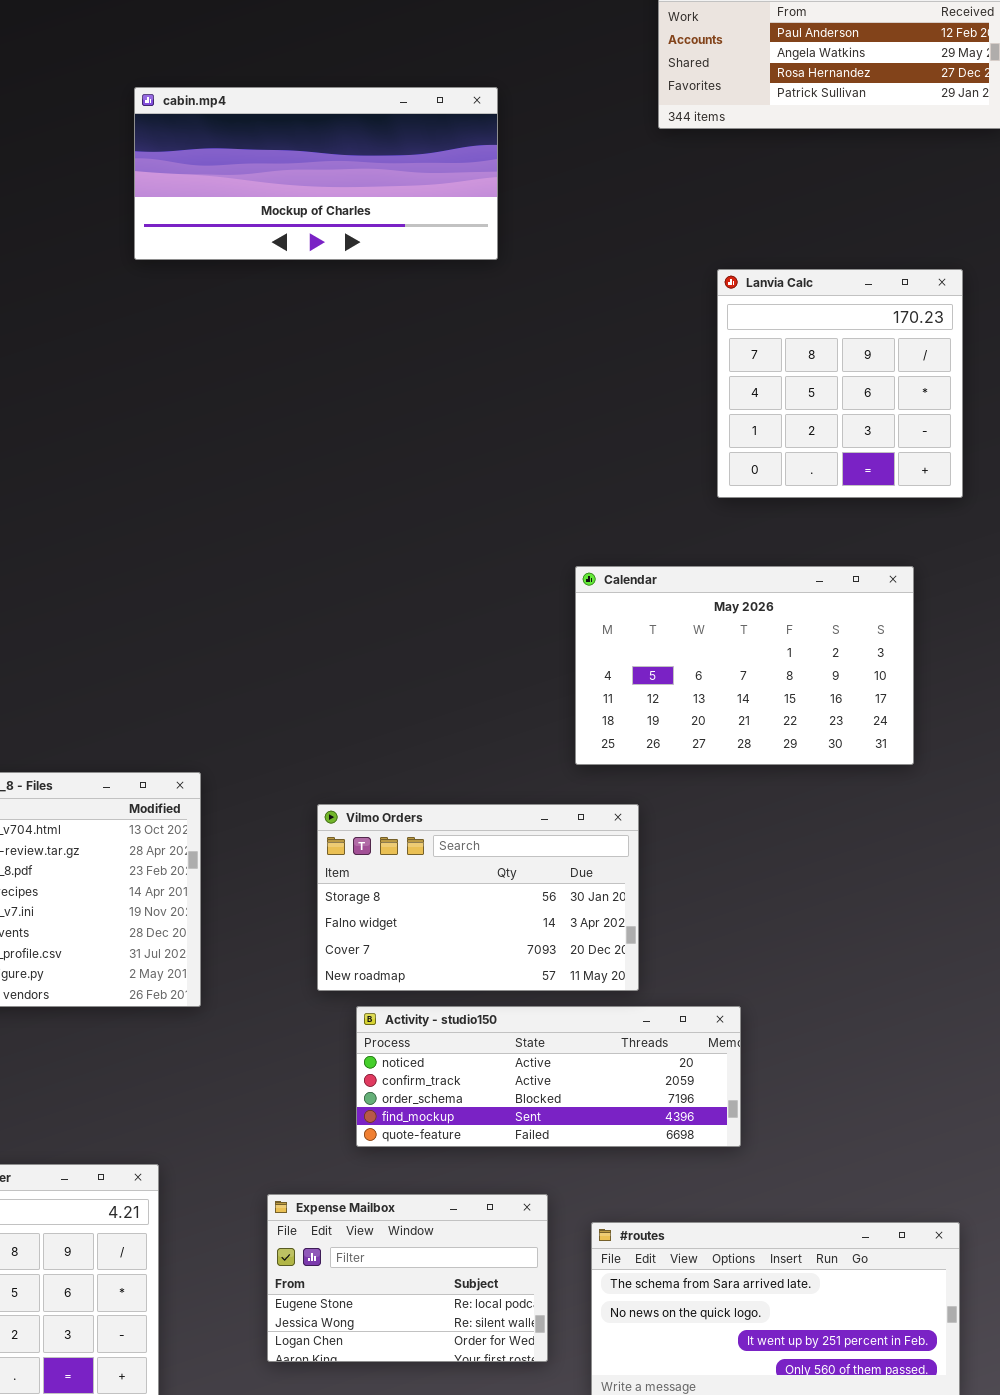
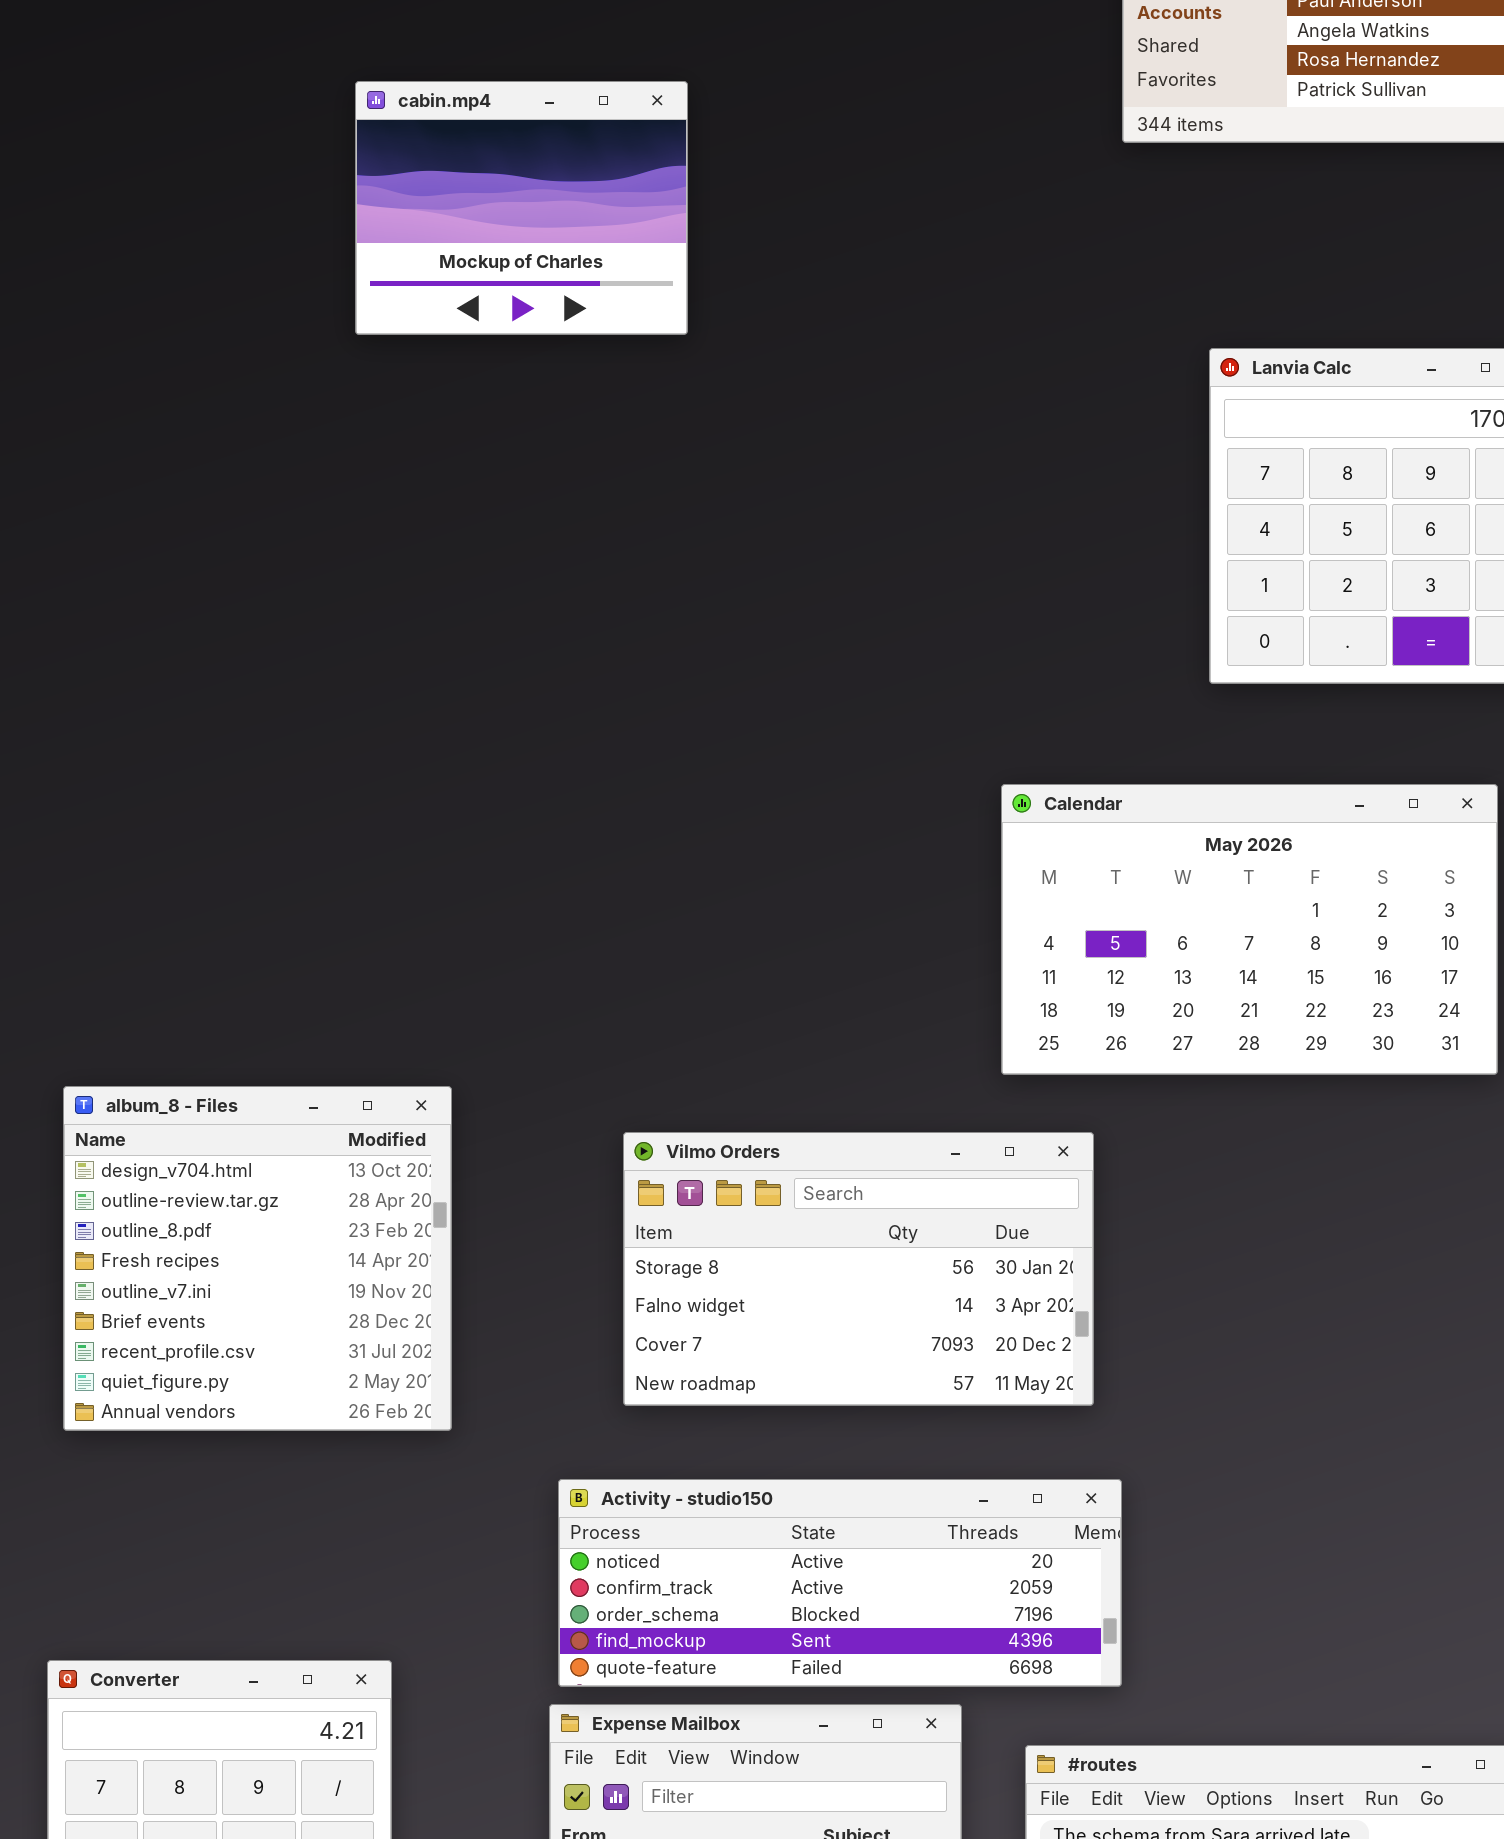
cabin.mp4: [134,87,498,260] -> [355,81,688,335], resized
Activity - studio150: [356,1006,741,1147] -> [558,1479,1122,1687], moved

